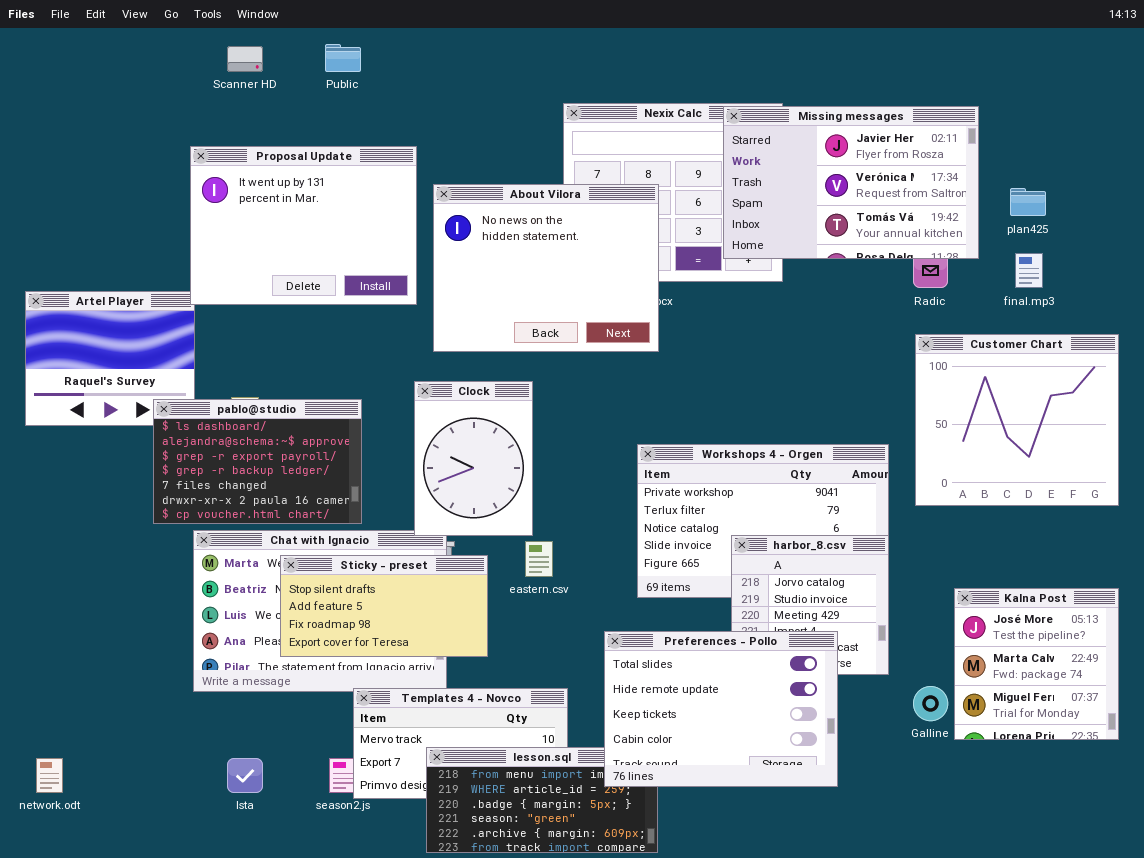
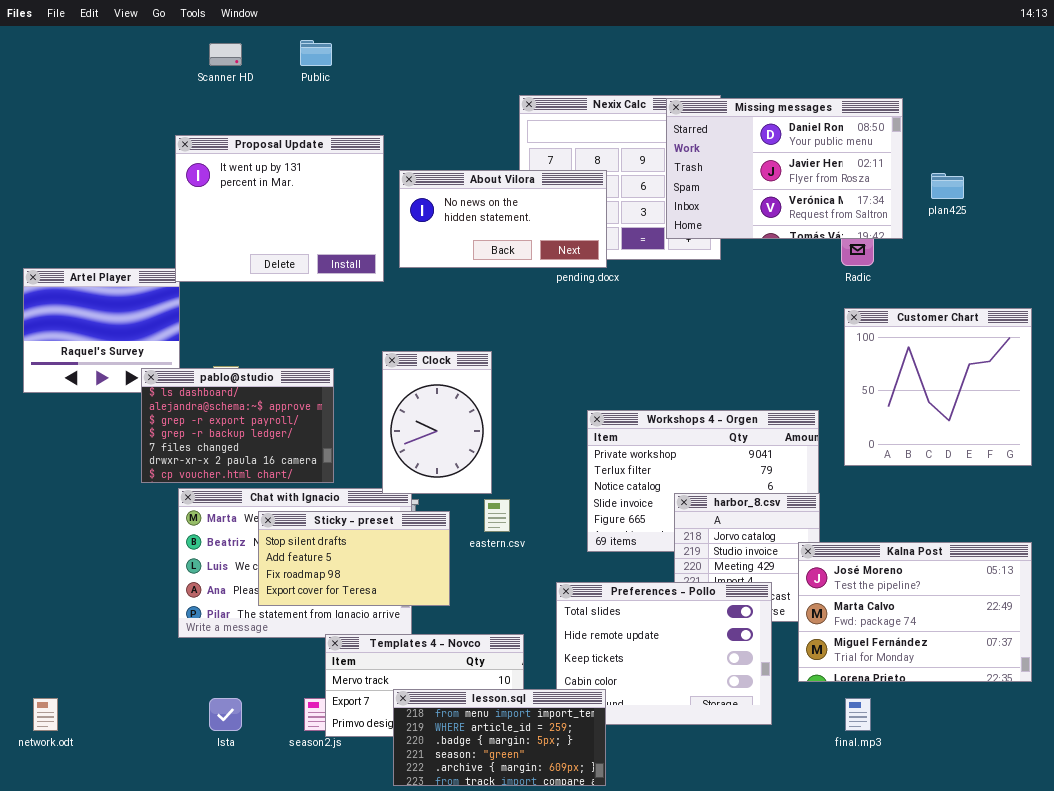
Missing messages: [723,106,979,259] -> [666,98,903,239], scrolled up 1 row
About Vilora: [433,184,659,352] -> [399,170,607,268], resized
final.mp3: [1015,253,1043,288] -> [845,698,871,731], moved
Kalna Post: [954,588,1119,740] -> [798,542,1032,682], resized
lesson.sql: [426,747,658,853] -> [393,689,606,786], raised

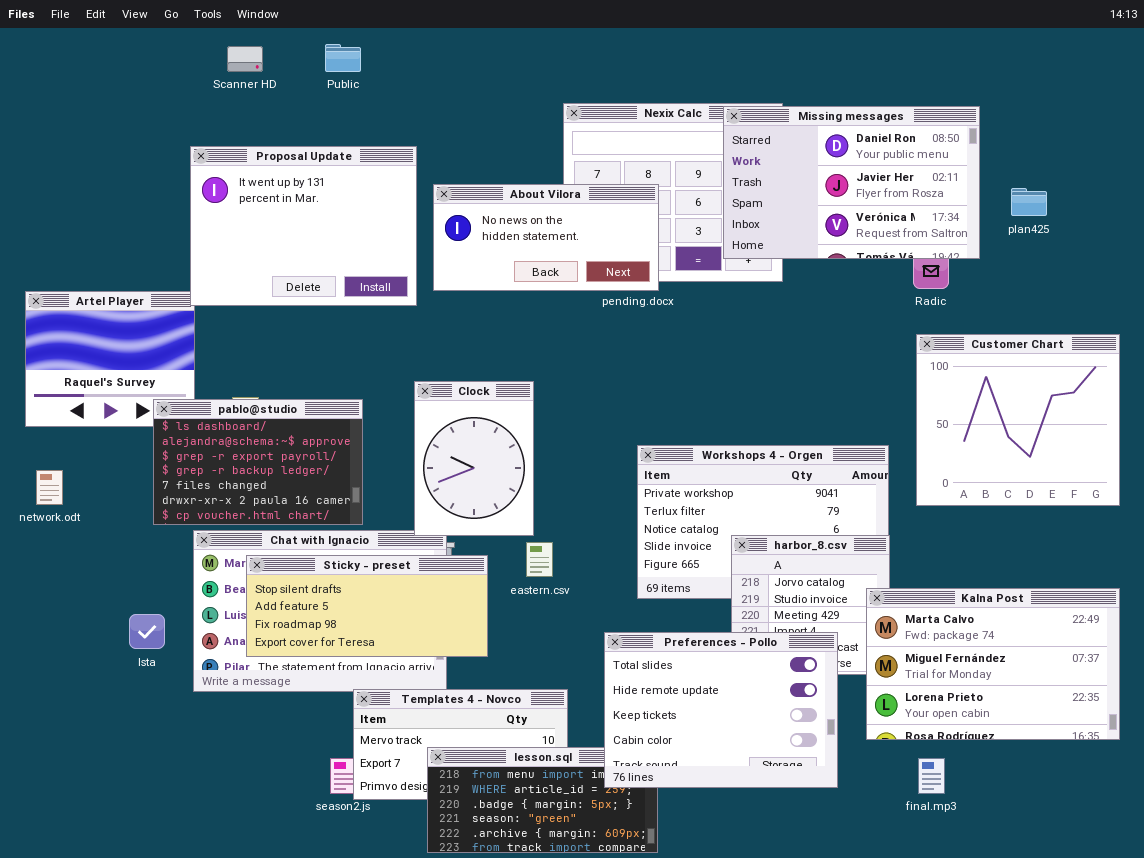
Sticky - preset: [258,511,450,606] -> [246,555,488,657], resized
Kalna Post: [798,542,1032,682] -> [866,588,1120,740], scrolled down 1 row
Preferences - Pollo: [556,582,772,725] -> [604,632,838,788], raised
network.odt: [33,698,58,731] -> [36,470,63,505], moved
Ista: [209,698,242,731] -> [129,614,165,649], moved

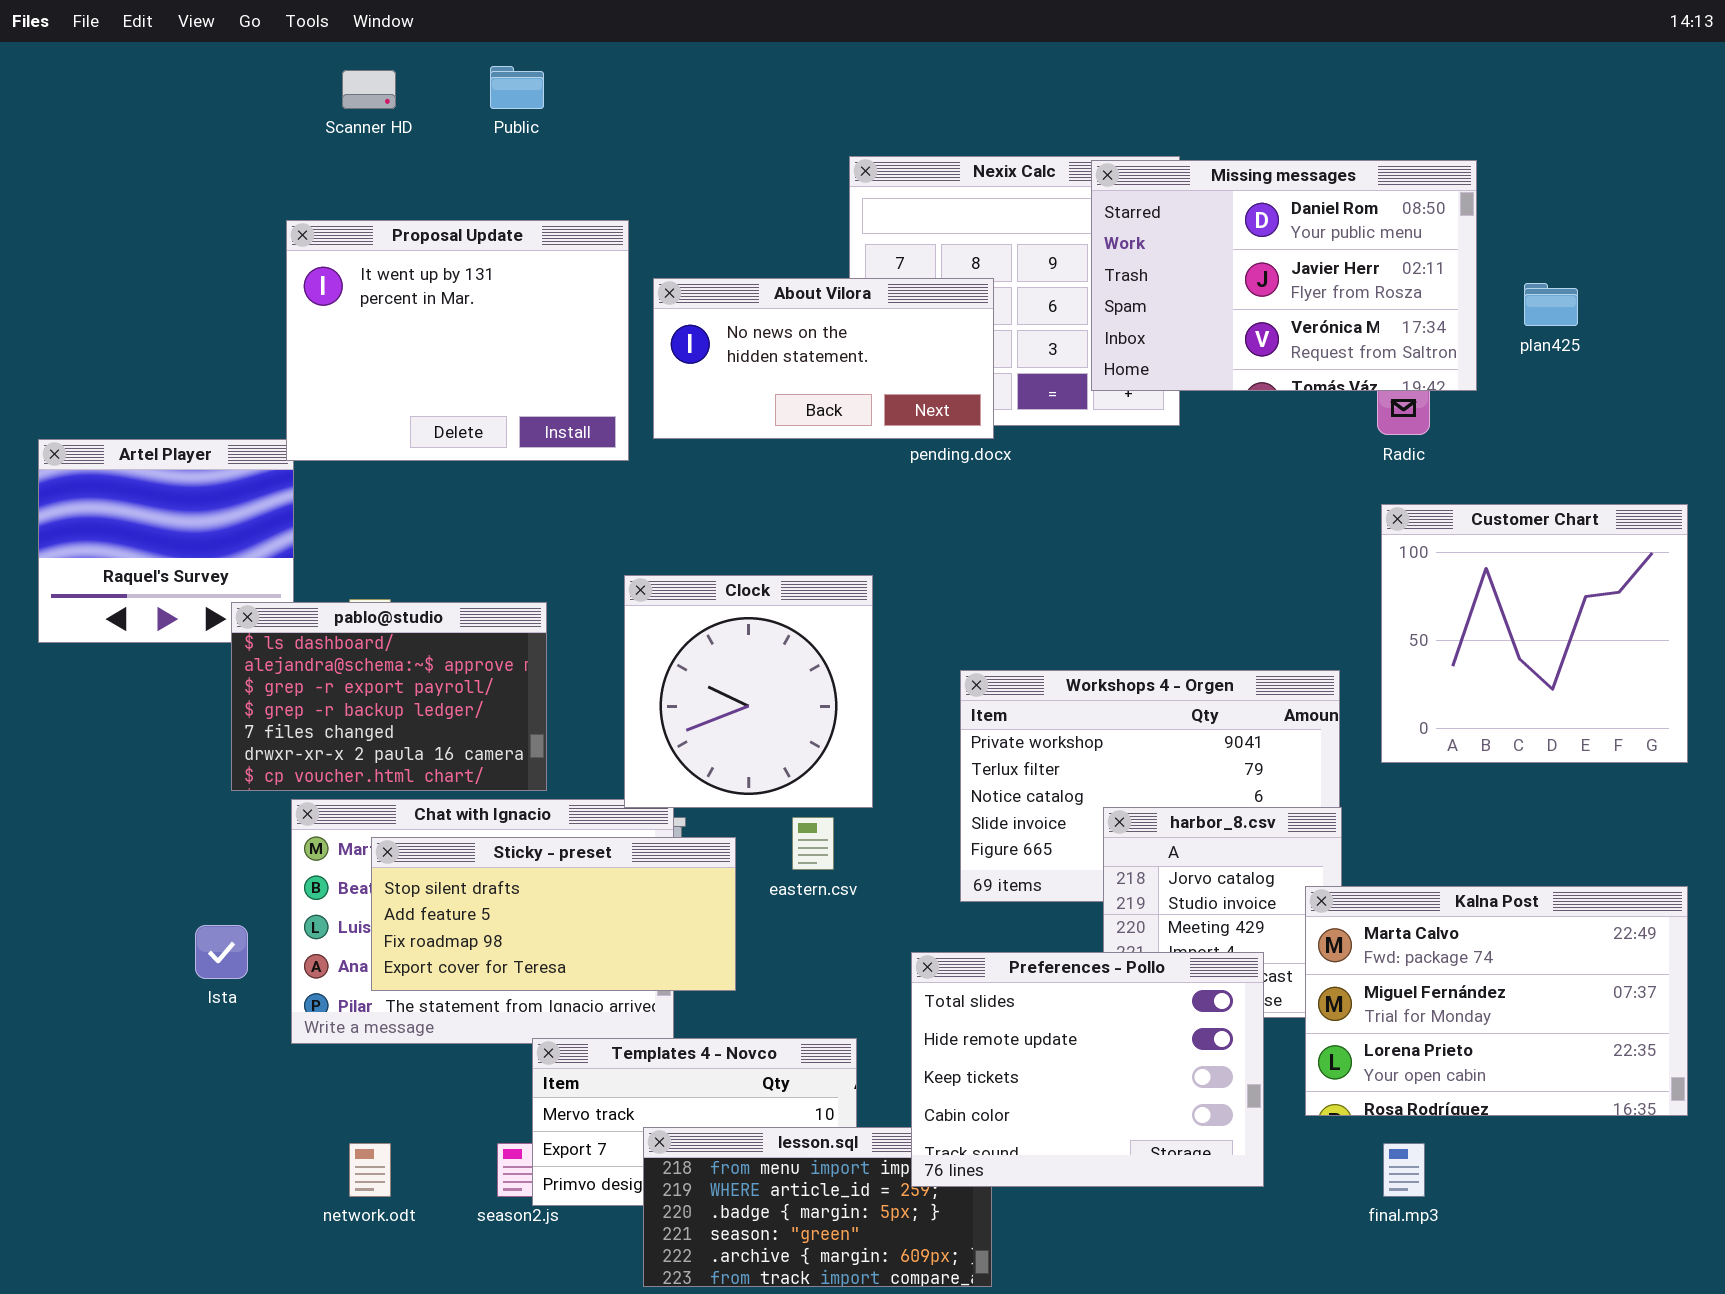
Clock: [414,381,534,536] -> [624,575,873,808], resized
network.odt: [36,470,63,505] -> [349,1143,391,1197], moved

